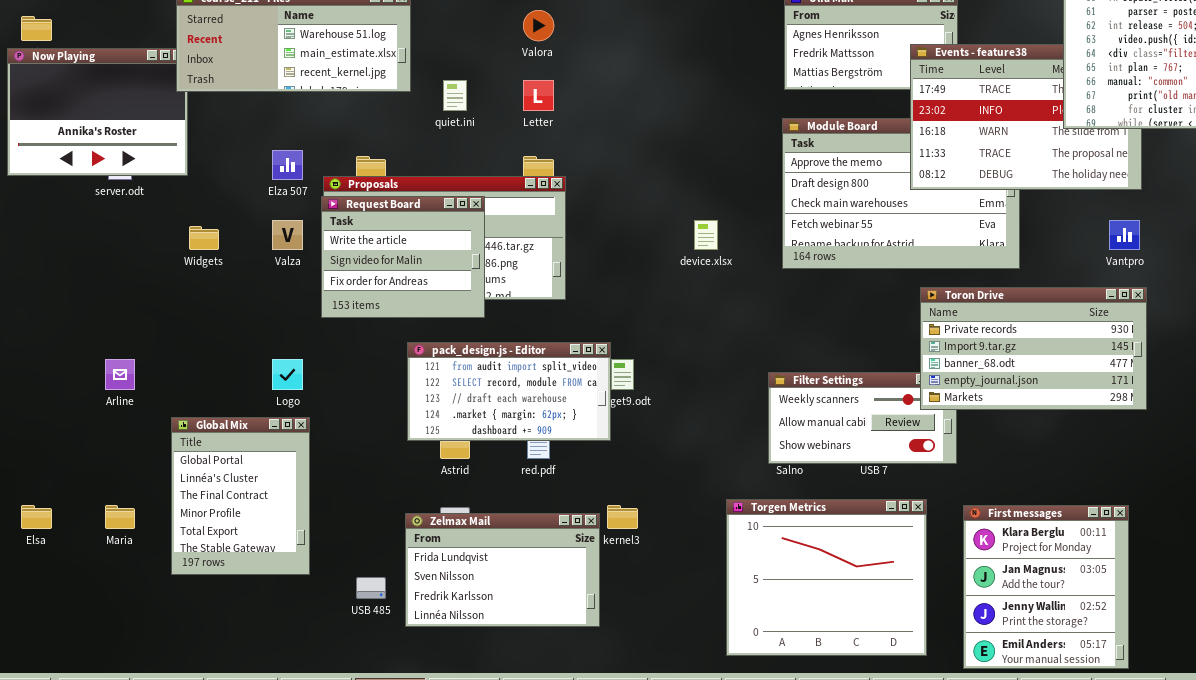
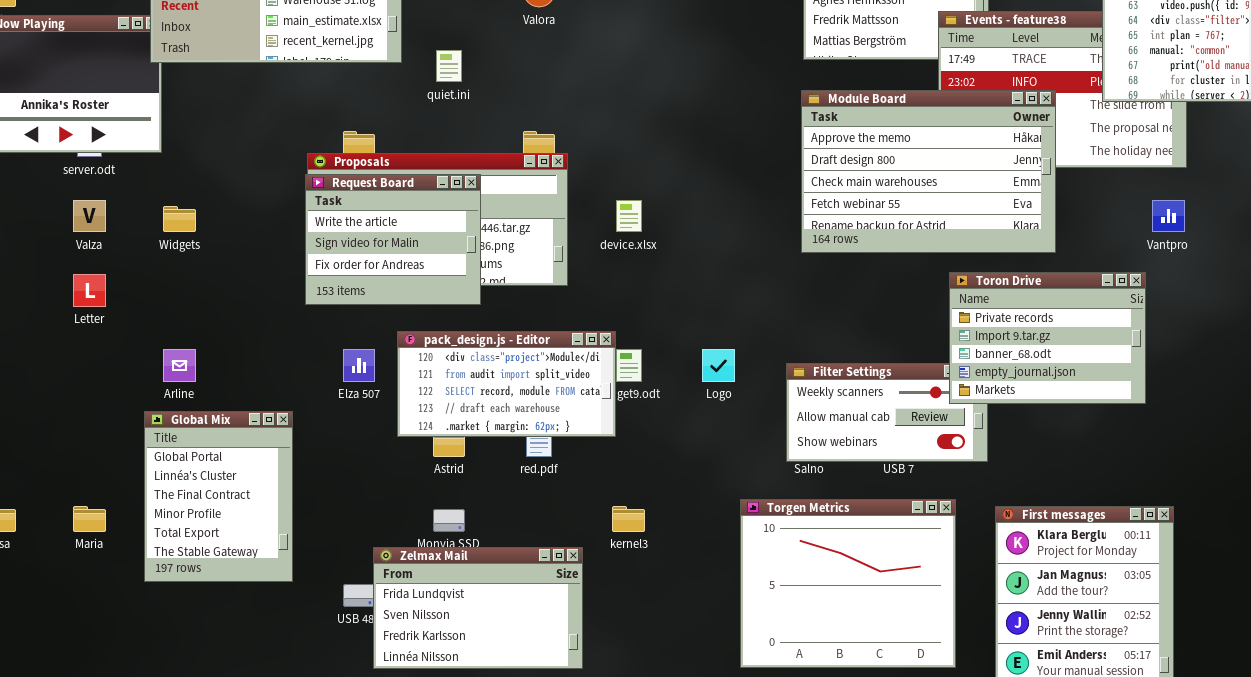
Letter: [523,80,554,111] -> [73,274,106,307], moved
Module Board: [782,118,1020,269] -> [801,90,1056,253], raised
Elza 507: [272,150,303,180] -> [343,349,375,382], moved
Valza: [272,220,303,250] -> [73,200,106,232], moved
device.xlsx: [694,220,718,250] -> [616,200,642,232], moved
Toron Drive: [920,287,1147,410] -> [949,272,1146,404], resized
pack_design.js - Editor: [407,342,611,441] -> [397,331,616,437], scrolled up 1 row
Arline: [105,359,135,390] -> [163,349,196,382], moved
Logo: [272,359,303,390] -> [702,349,735,382], moved
Zelmax Mail: [405,513,600,627] -> [373,547,583,669], moved

